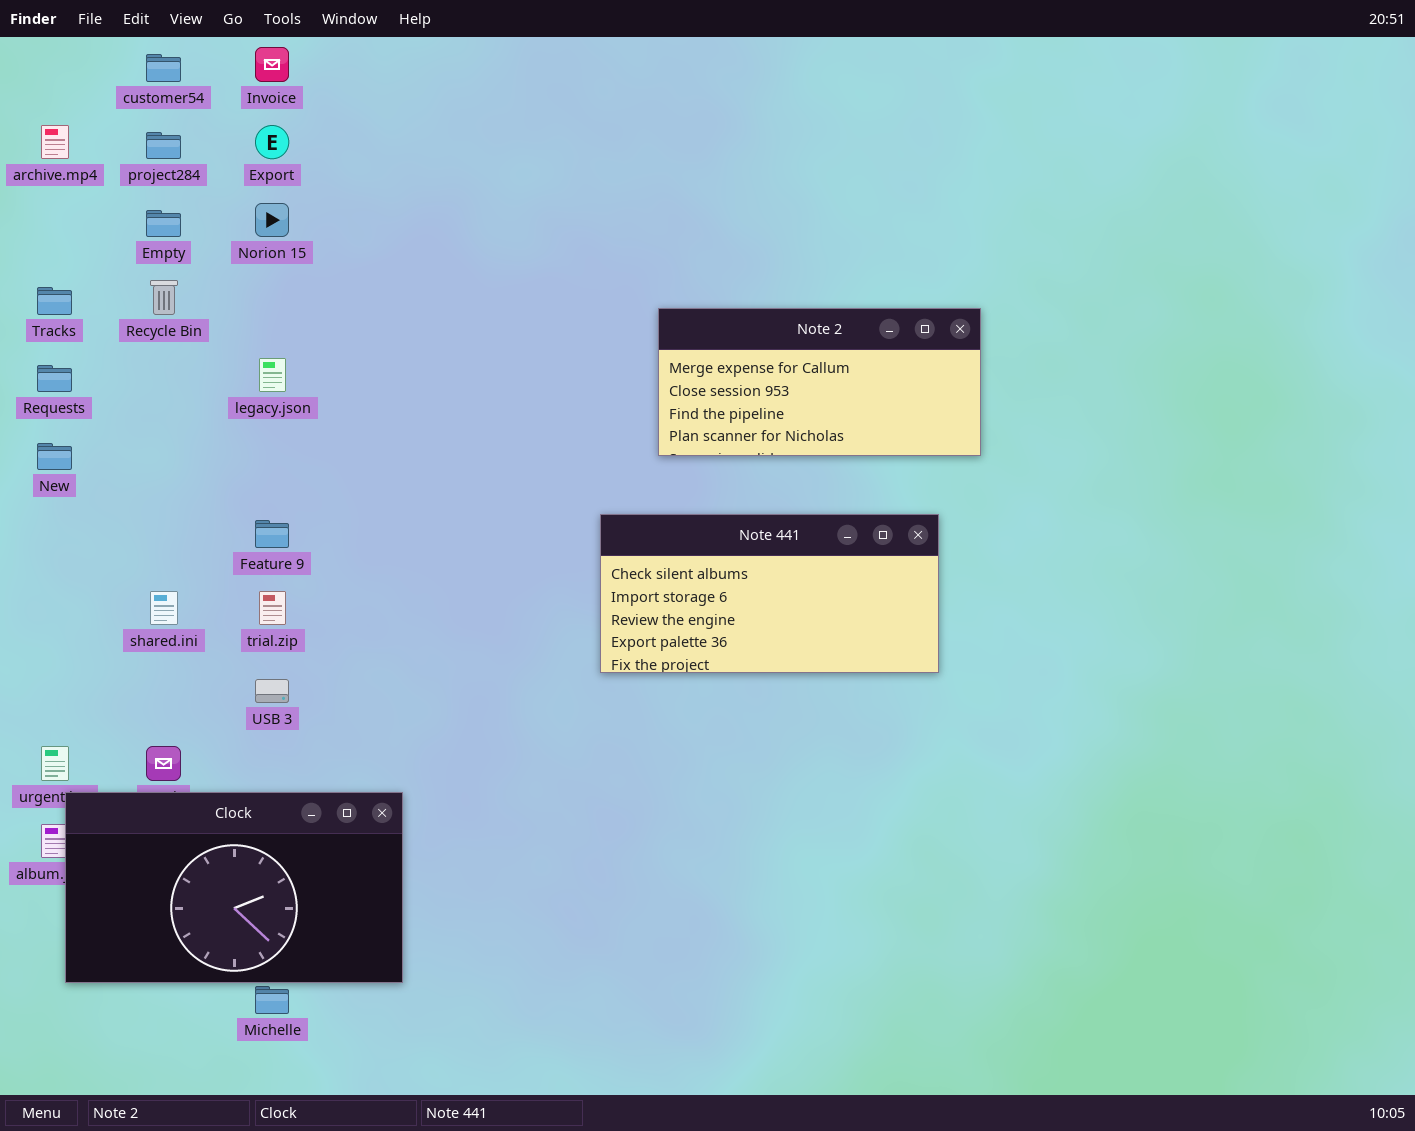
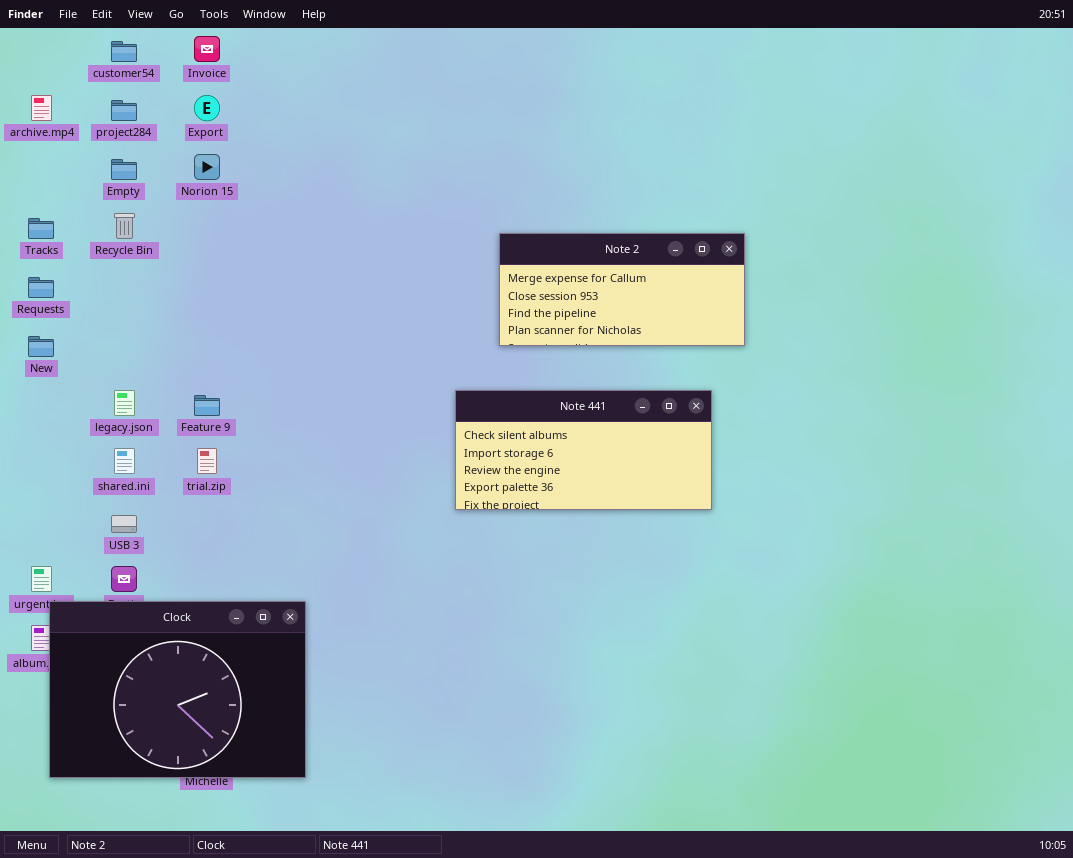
legacy.json: [259,358,286,392] -> [114,390,135,416], moved
USB 3: [255,679,289,703] -> [111,515,137,533], moved
Clock: [65,792,403,983] -> [49,601,306,778], resized

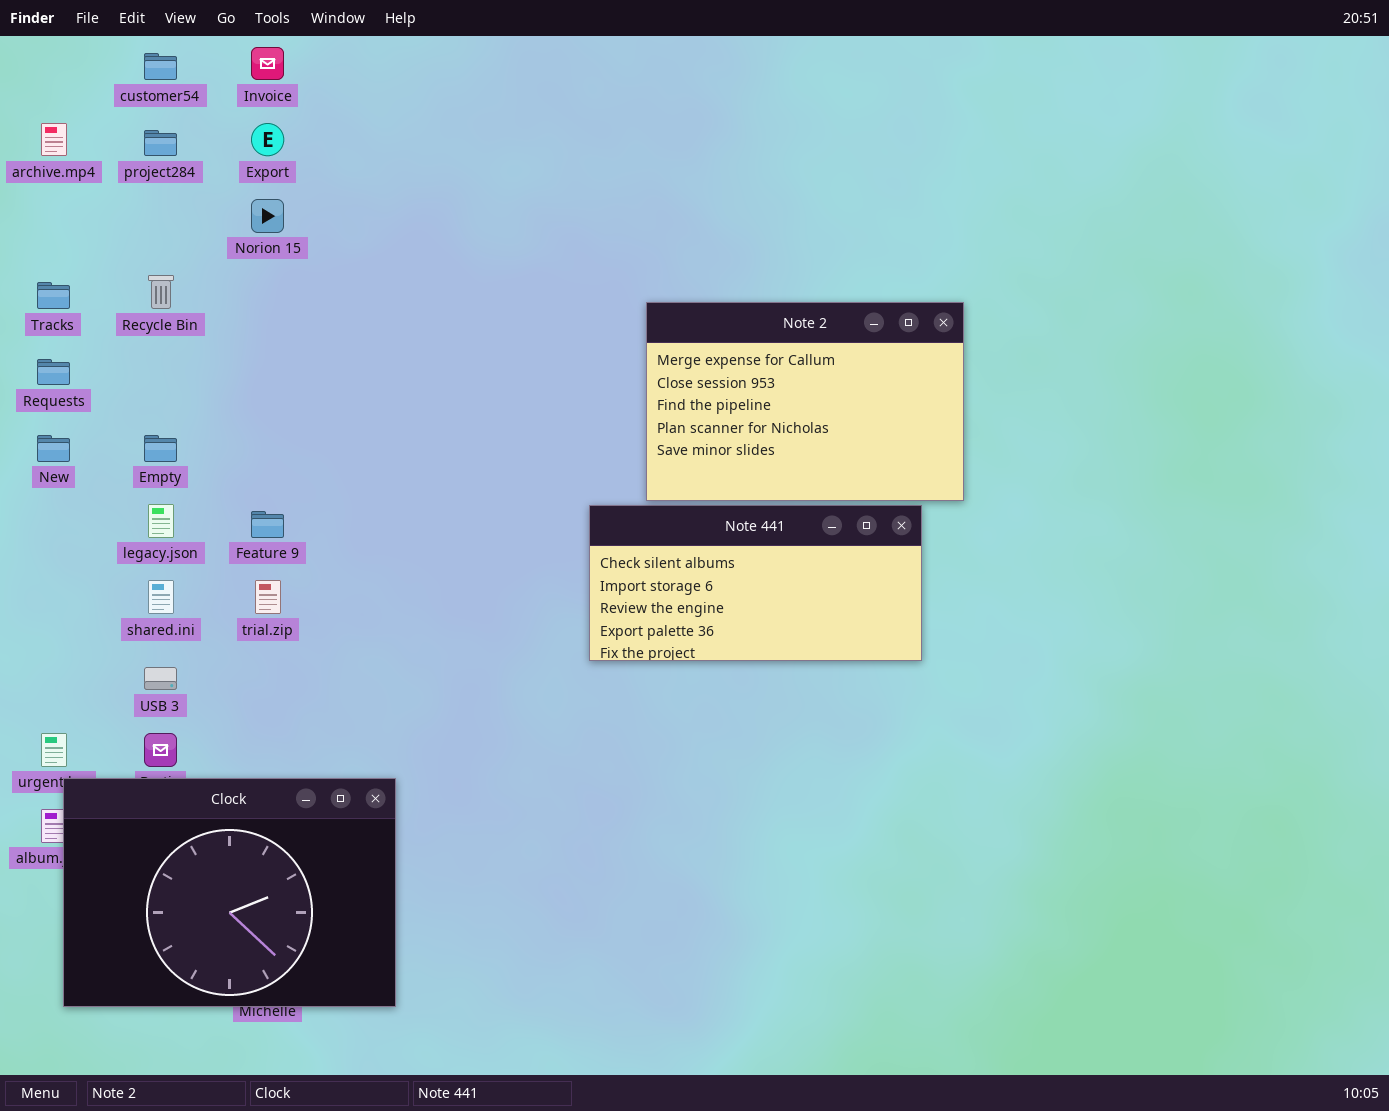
Empty: [111,159,137,180] -> [144,435,177,462], moved
Note 2: [499,233,745,346] -> [646,302,964,501], resized

